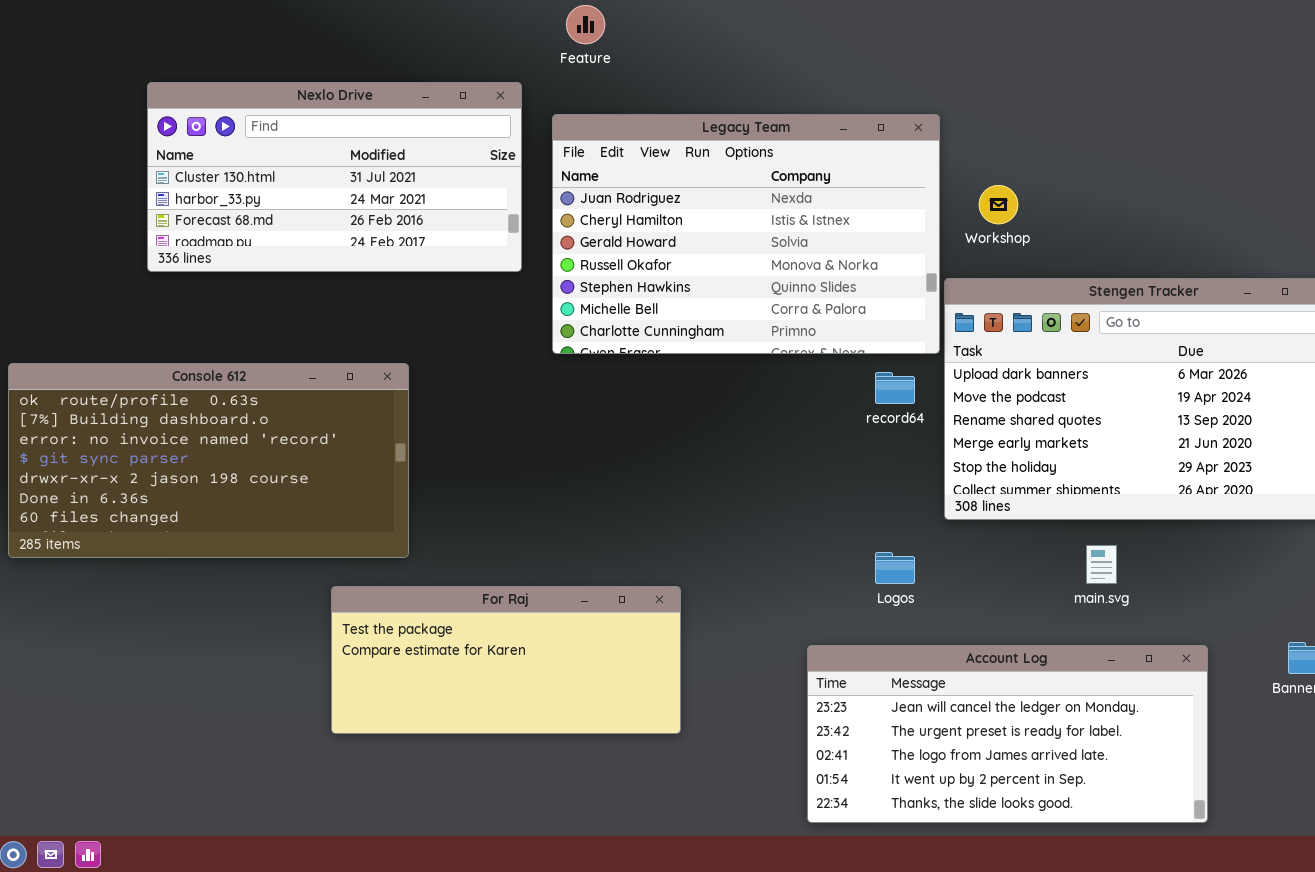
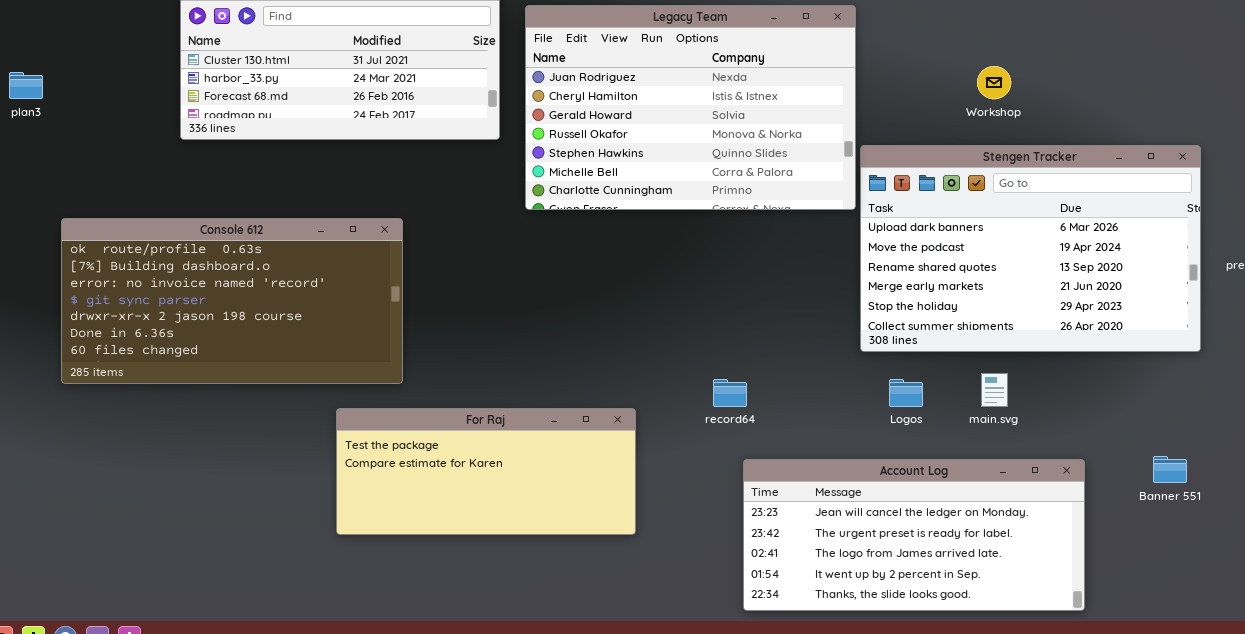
Workshop: [979,185,1018,224] -> [977,66,1011,99], moved
record64: [875,372,915,404] -> [713,379,747,407], moved
Logos: [875,552,915,584] -> [889,379,923,407], moved

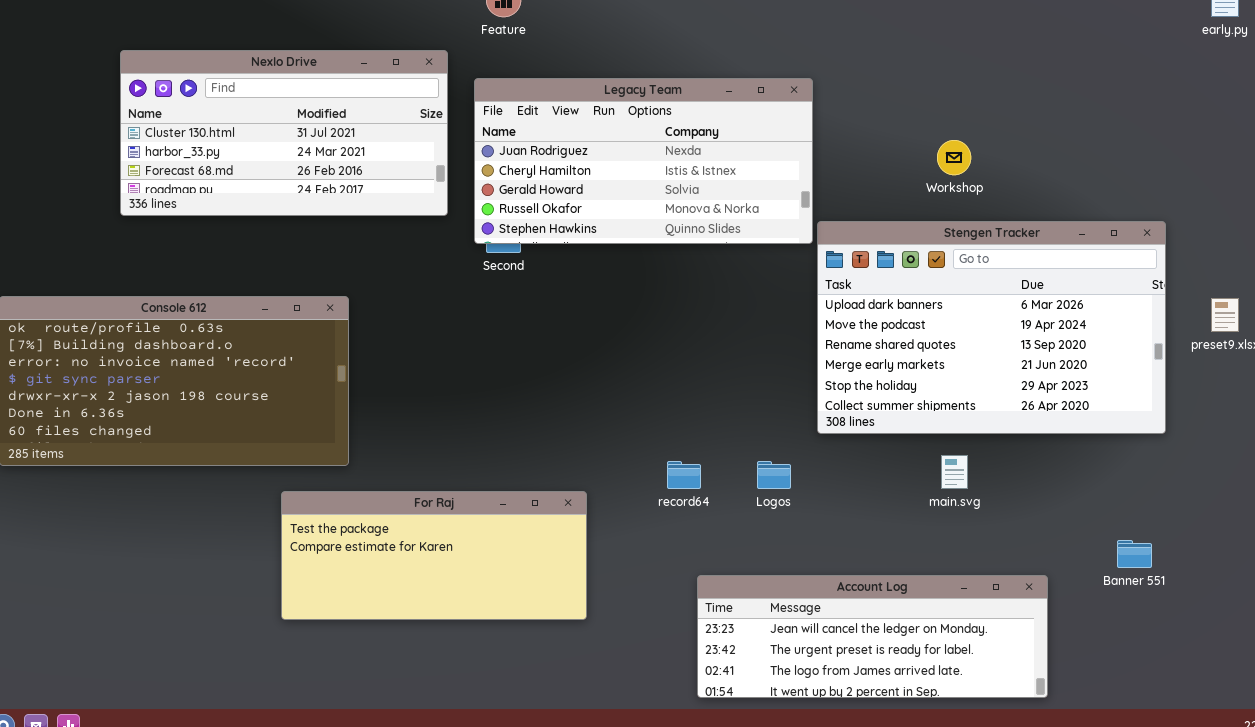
Legacy Team: [525,5,856,210] -> [474,78,813,244], resized
Logos: [889,379,923,407] -> [757,461,791,489], moved
Account Log: [743,459,1085,611] -> [697,575,1048,698], resized

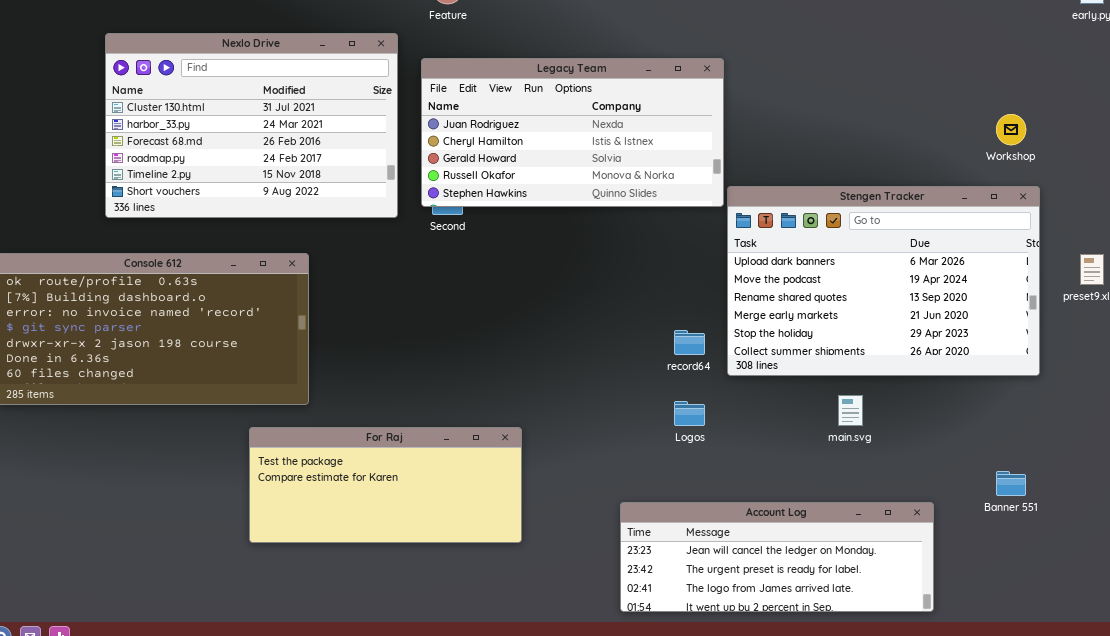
Nexlo Drive: [120,50,448,216] -> [105,33,398,218], resized
Workshop: [937,140,971,175] -> [996,114,1026,145], moved
record64: [667,461,701,489] -> [674,330,705,355], moved

